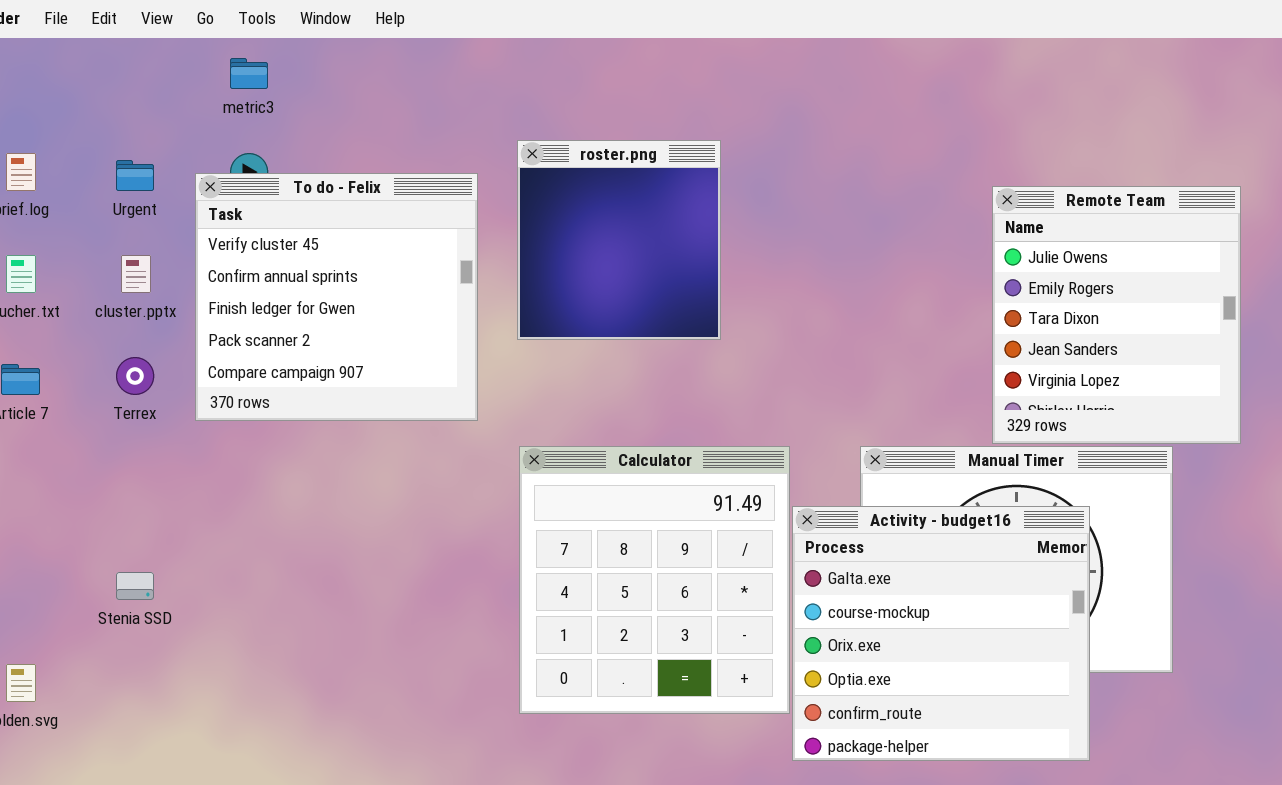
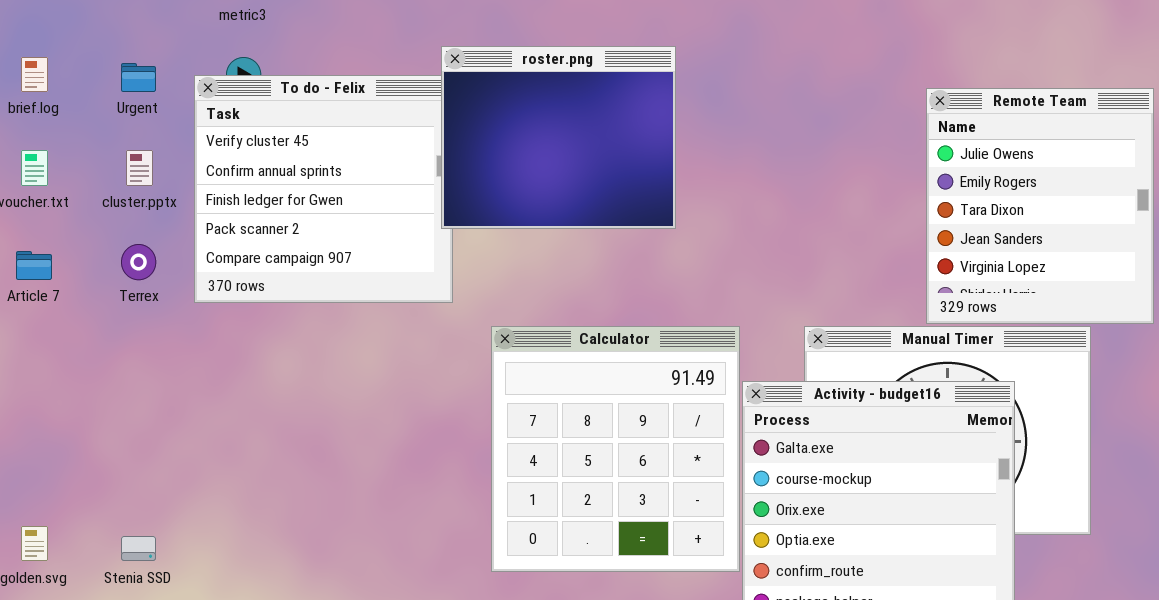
roster.png: [517,140,721,340] -> [441,46,676,229], resized
Stenia SSD: [116,572,154,600] -> [121,536,156,561], moved

